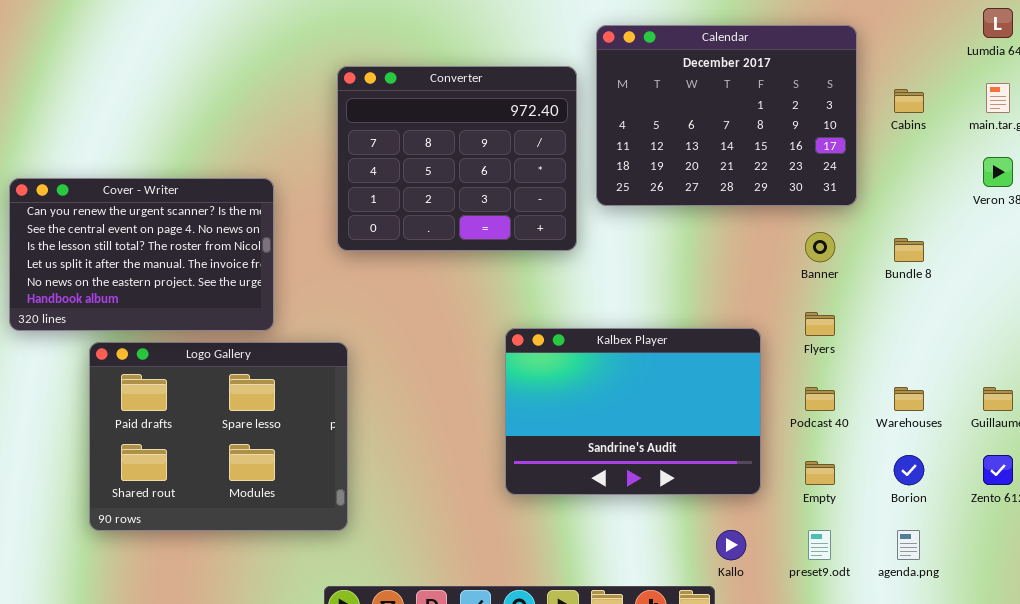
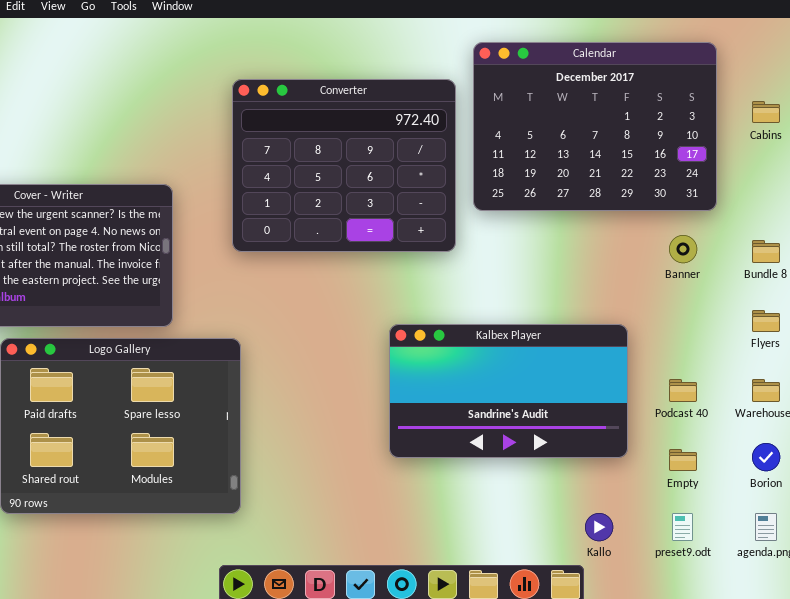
Flyers: [805,312,835,336] -> [752,310,780,332], moved
Kalbex Player: [505,328,761,495] -> [389,324,628,458], resized

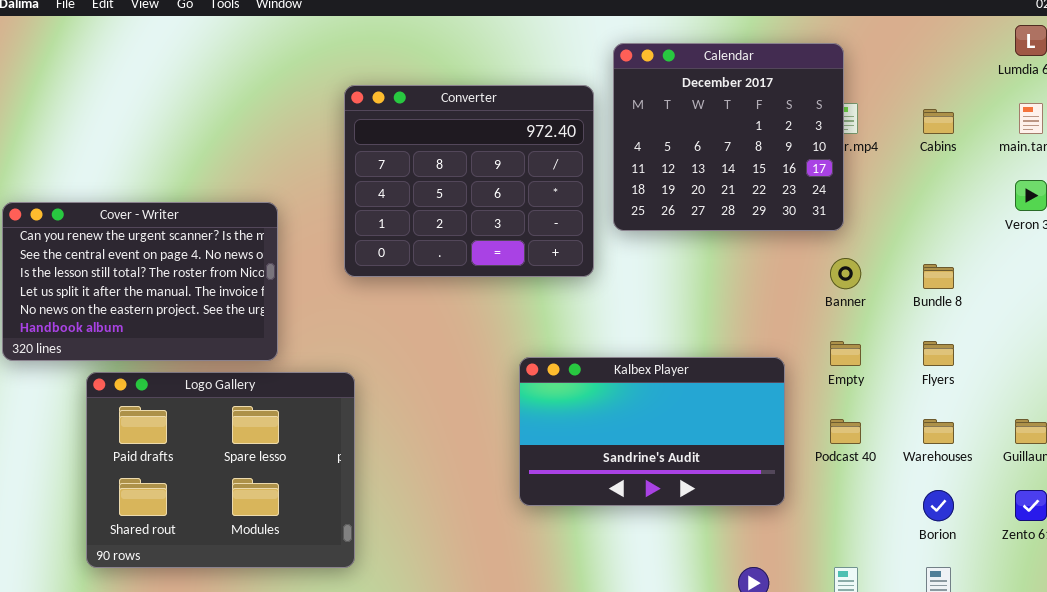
Calendar: [473,42,717,211] -> [613,43,844,231], resized
Empty: [669,449,697,471] -> [830,341,861,366], moved

